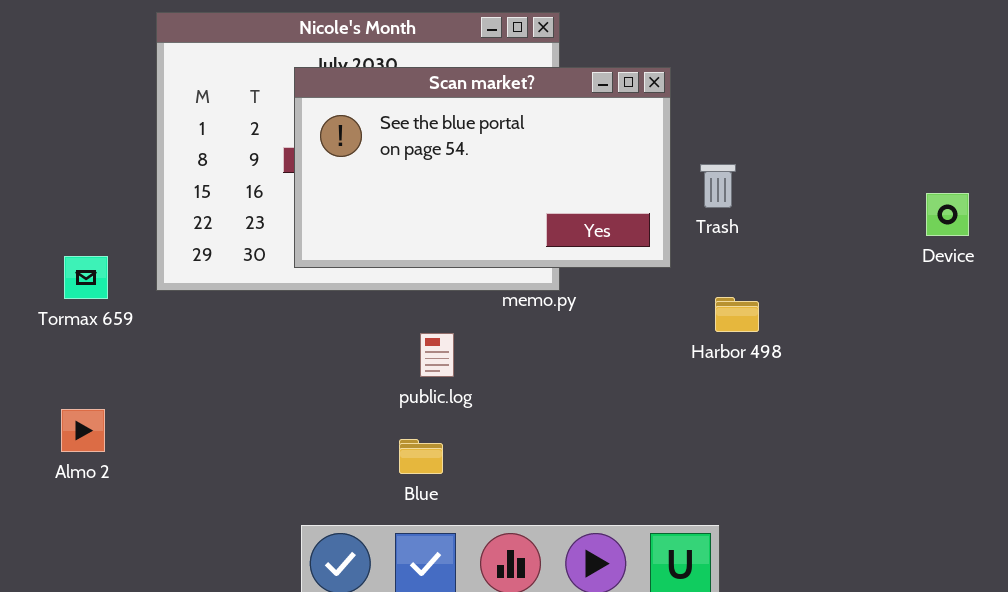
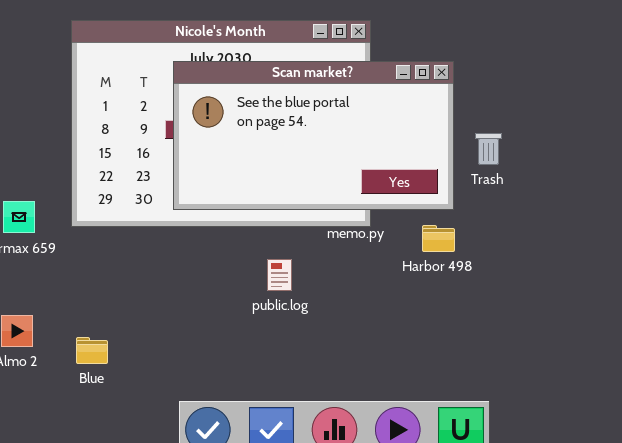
Harbor 498: [715,297,759,332] -> [422,225,455,252], moved
Blue: [399,439,443,474] -> [76,337,108,364], moved

